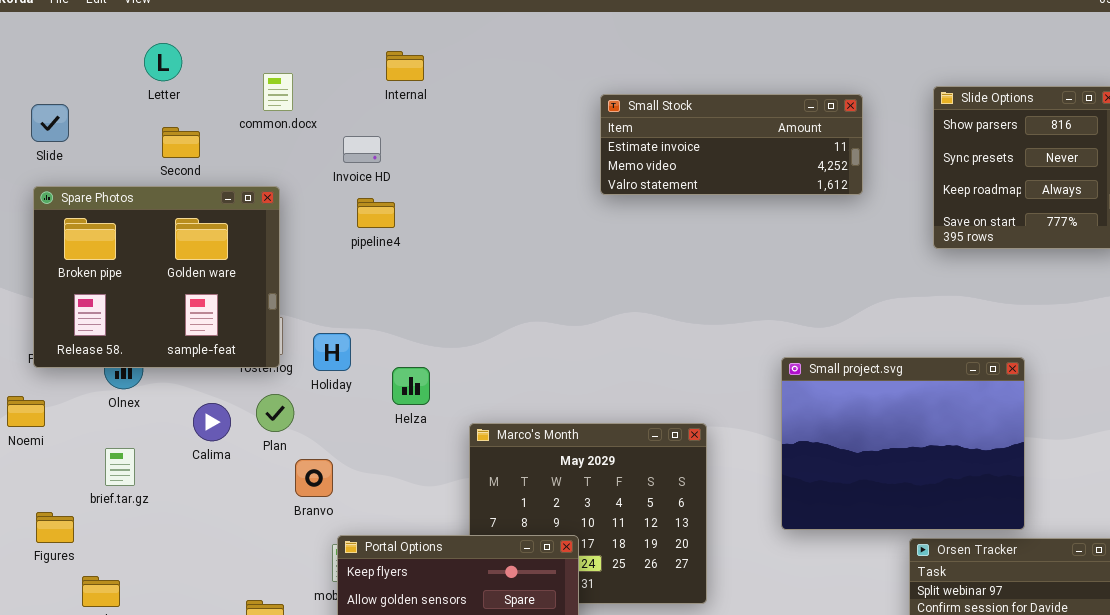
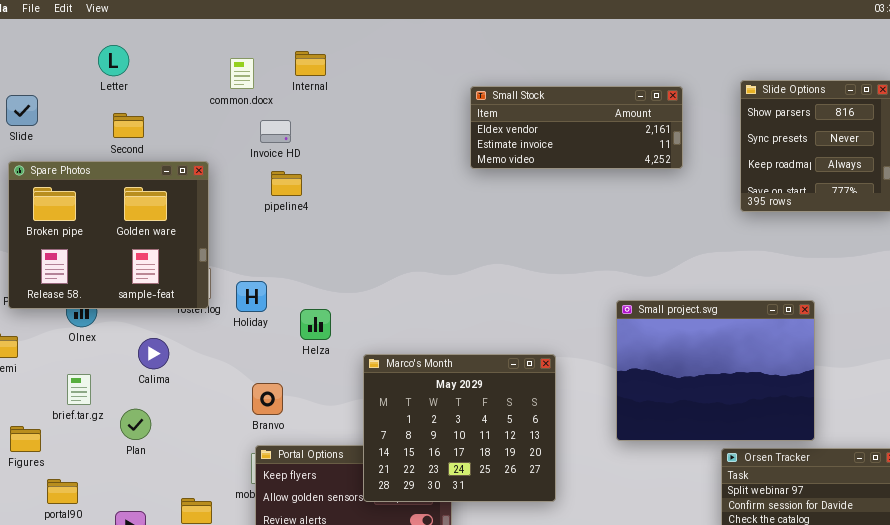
common.docx: [263,73,293,111] -> [230,58,254,89], moved
Small Stock: [600,94,863,195] -> [470,86,683,169], scrolled up 1 row
Plan: [256,394,294,432] -> [120,409,151,440], moved
Marco's Month: [469,423,707,604] -> [363,354,556,502], raised
Branvo: [295,459,333,497] -> [252,383,283,415], moved

